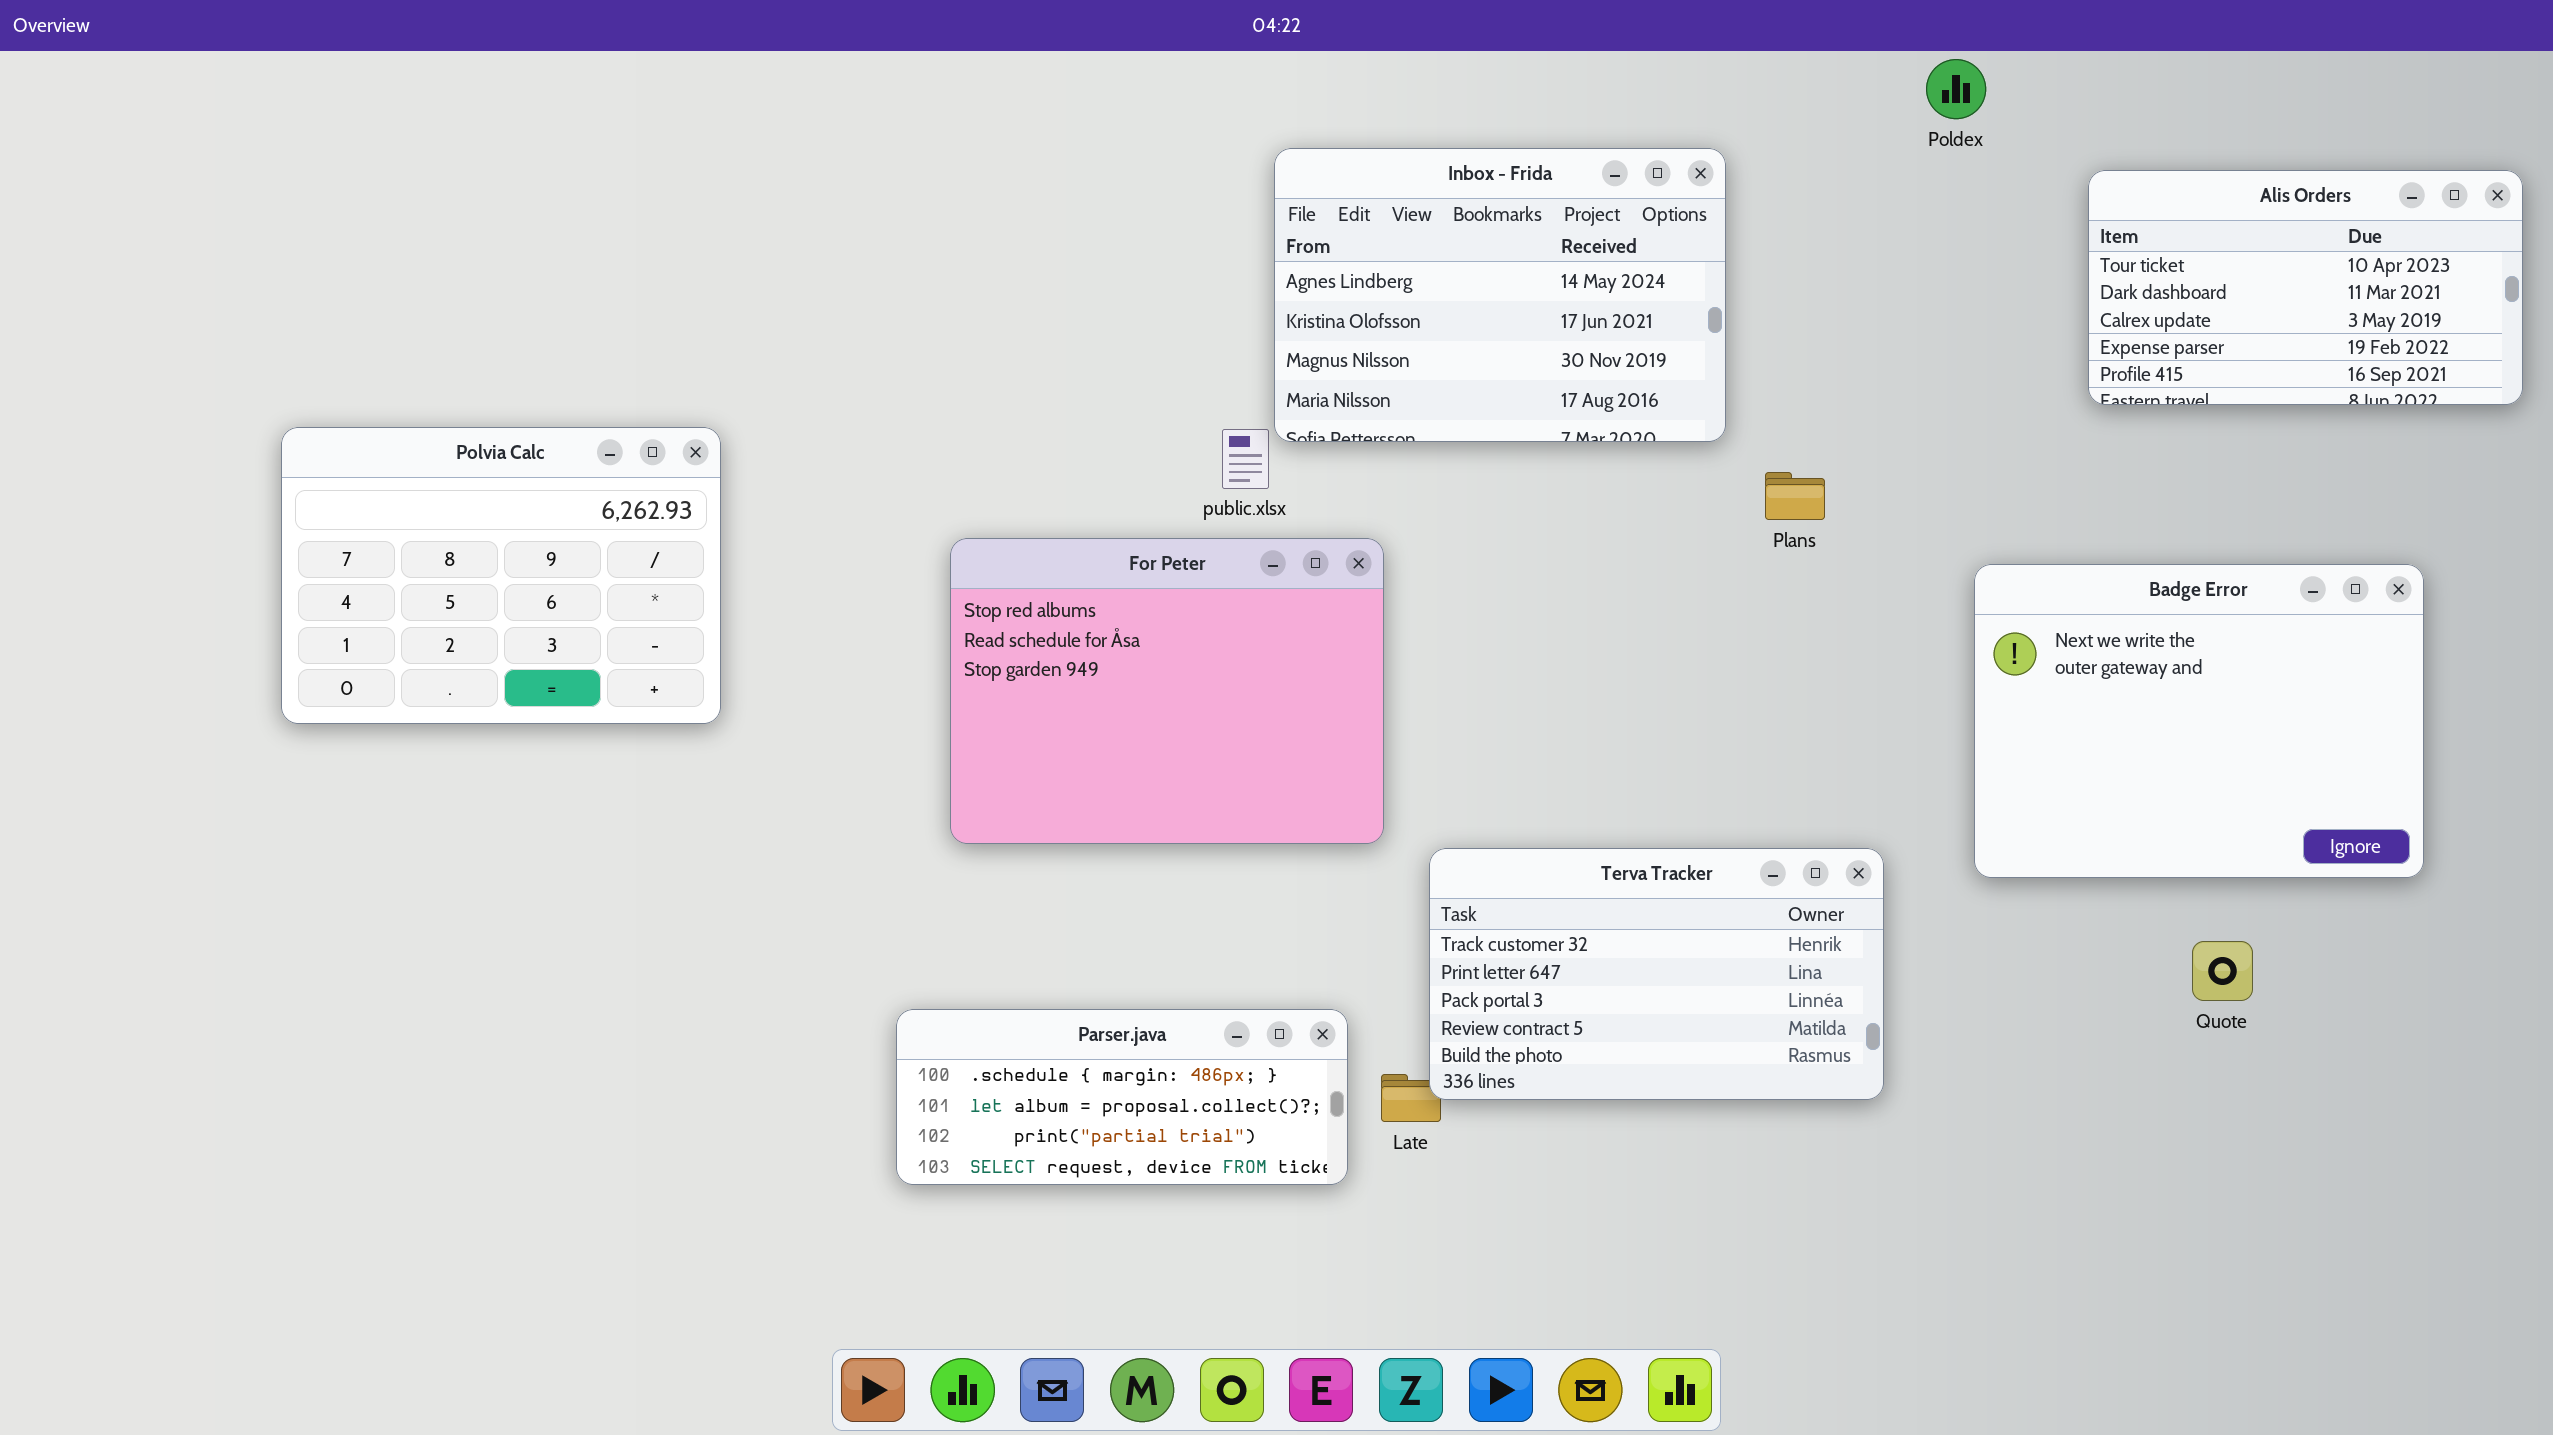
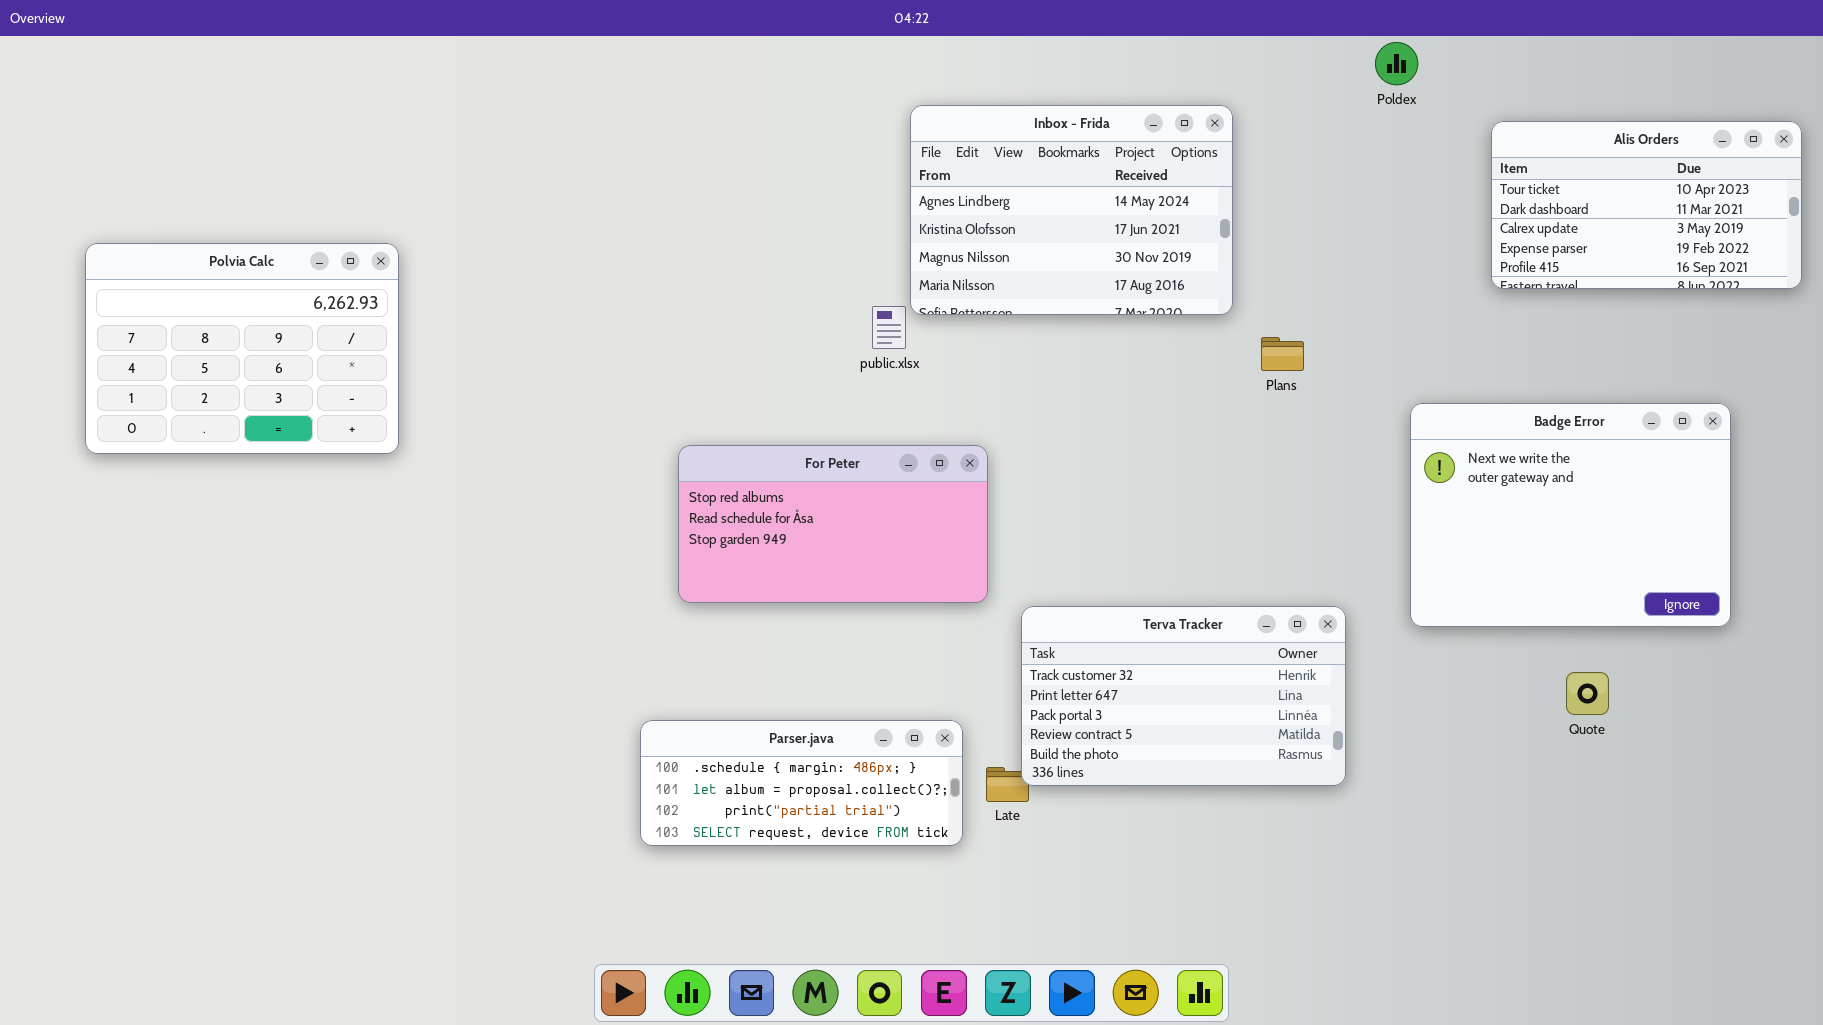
Polvia Calc: [281,427,721,724] -> [85,243,399,454], moved
For Peter: [950,538,1384,844] -> [678,445,988,603], resized

